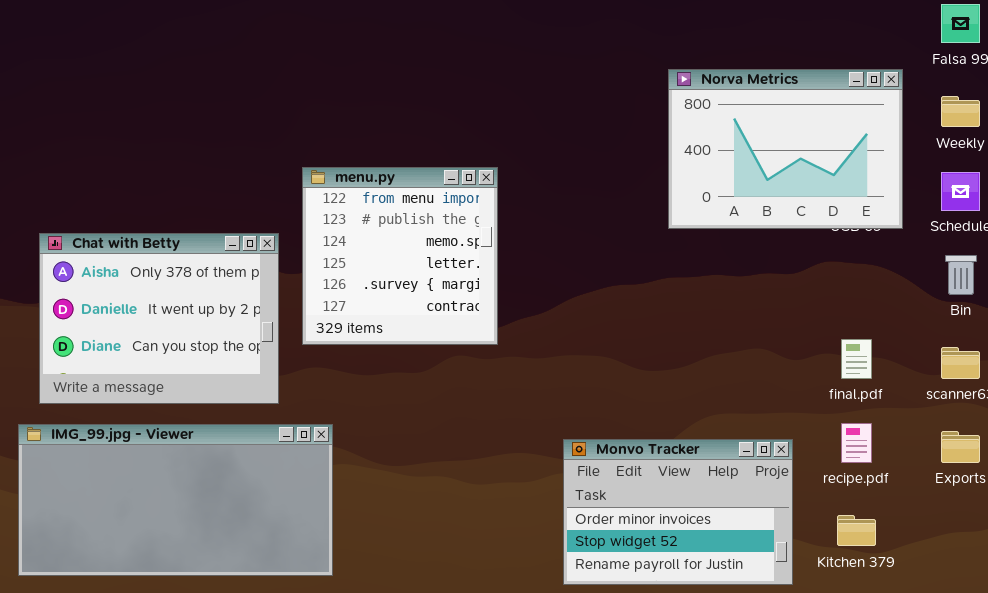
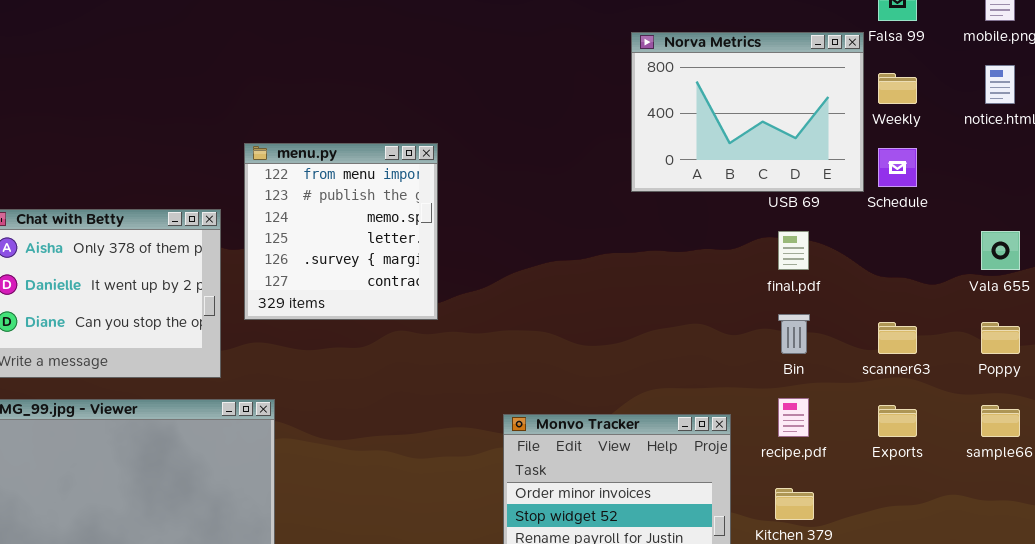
Norva Metrics: [668,69,903,229] -> [631,32,864,192], moved
Bin: [945,255,977,295] -> [778,314,810,354], moved
final.pdf: [841,339,872,379] -> [778,231,809,270], moved

